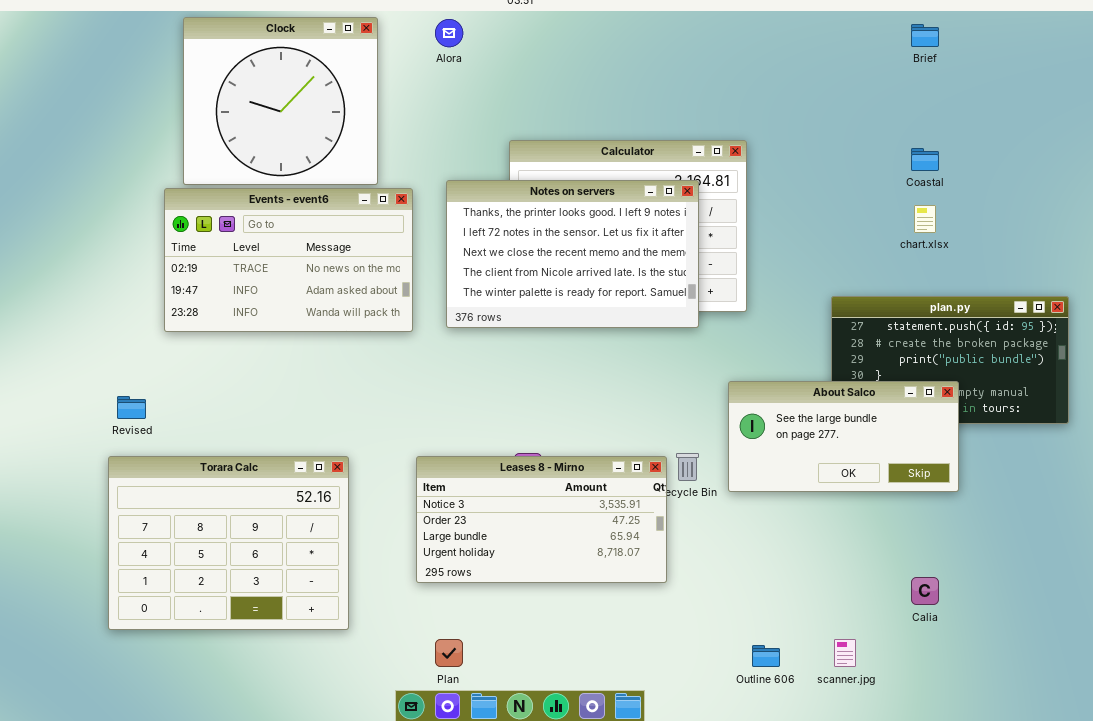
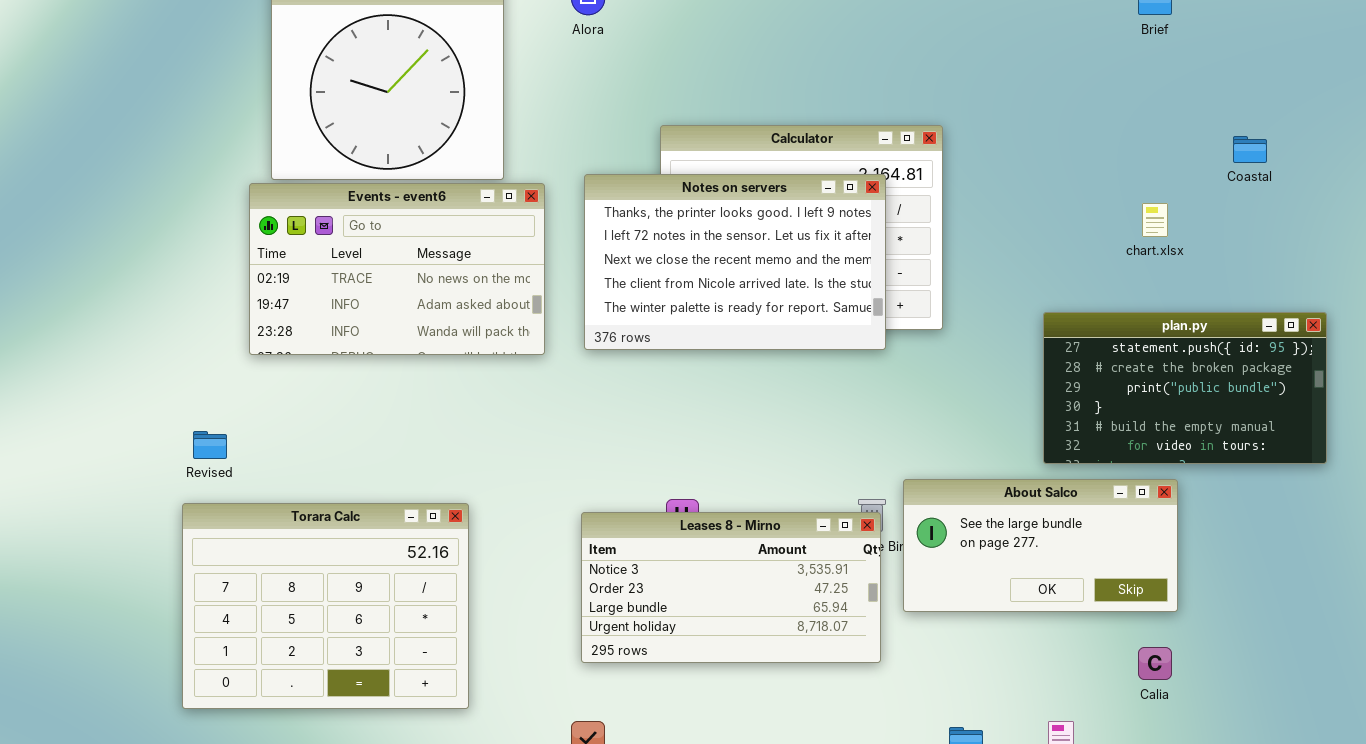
Coastal: [911,148,939,171] -> [1233,136,1267,163], moved
About Salco: [728,381,959,492] -> [903,479,1178,612], moved
Leases 8 - Mirno: [416,456,667,583] -> [581,512,881,663], moved

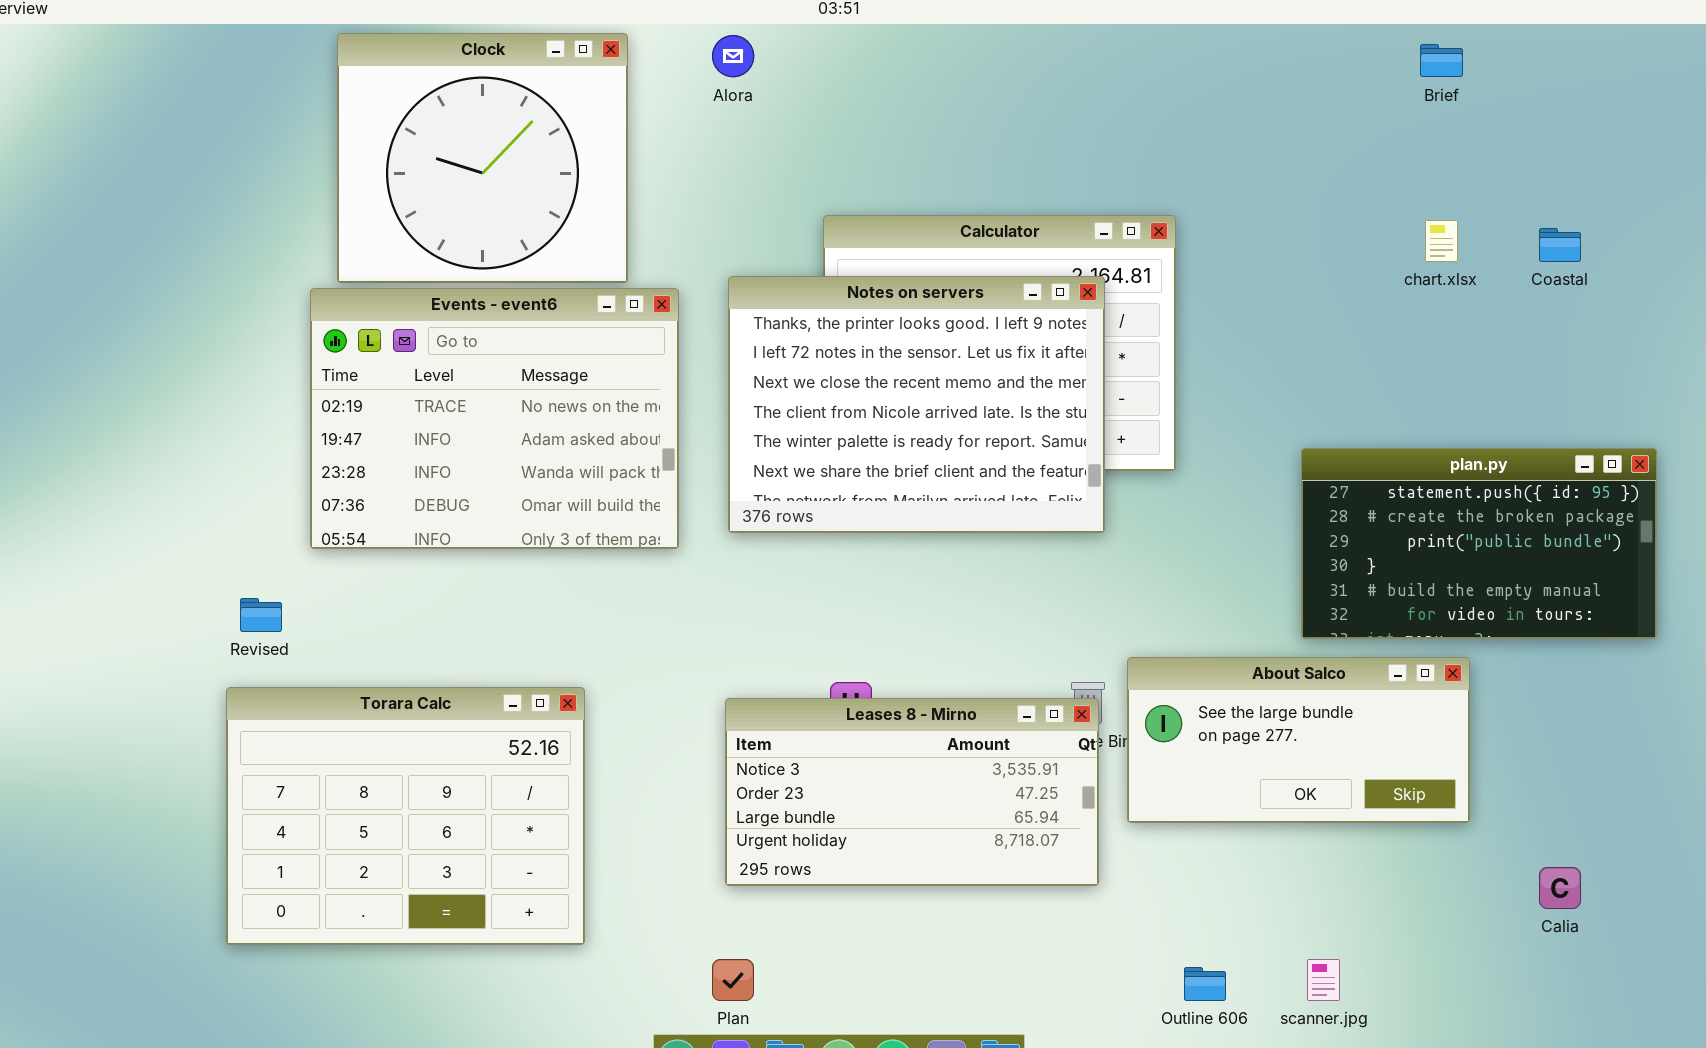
Notes on servers: [584,174,886,350] -> [728,276,1105,533], resized
Events - event6: [249,183,545,355] -> [310,288,679,549], resized
chart.xlsx: [1142,203,1168,237] -> [1425,220,1458,262], moved
Calia: [1138,647,1172,680] -> [1539,867,1581,909], moved

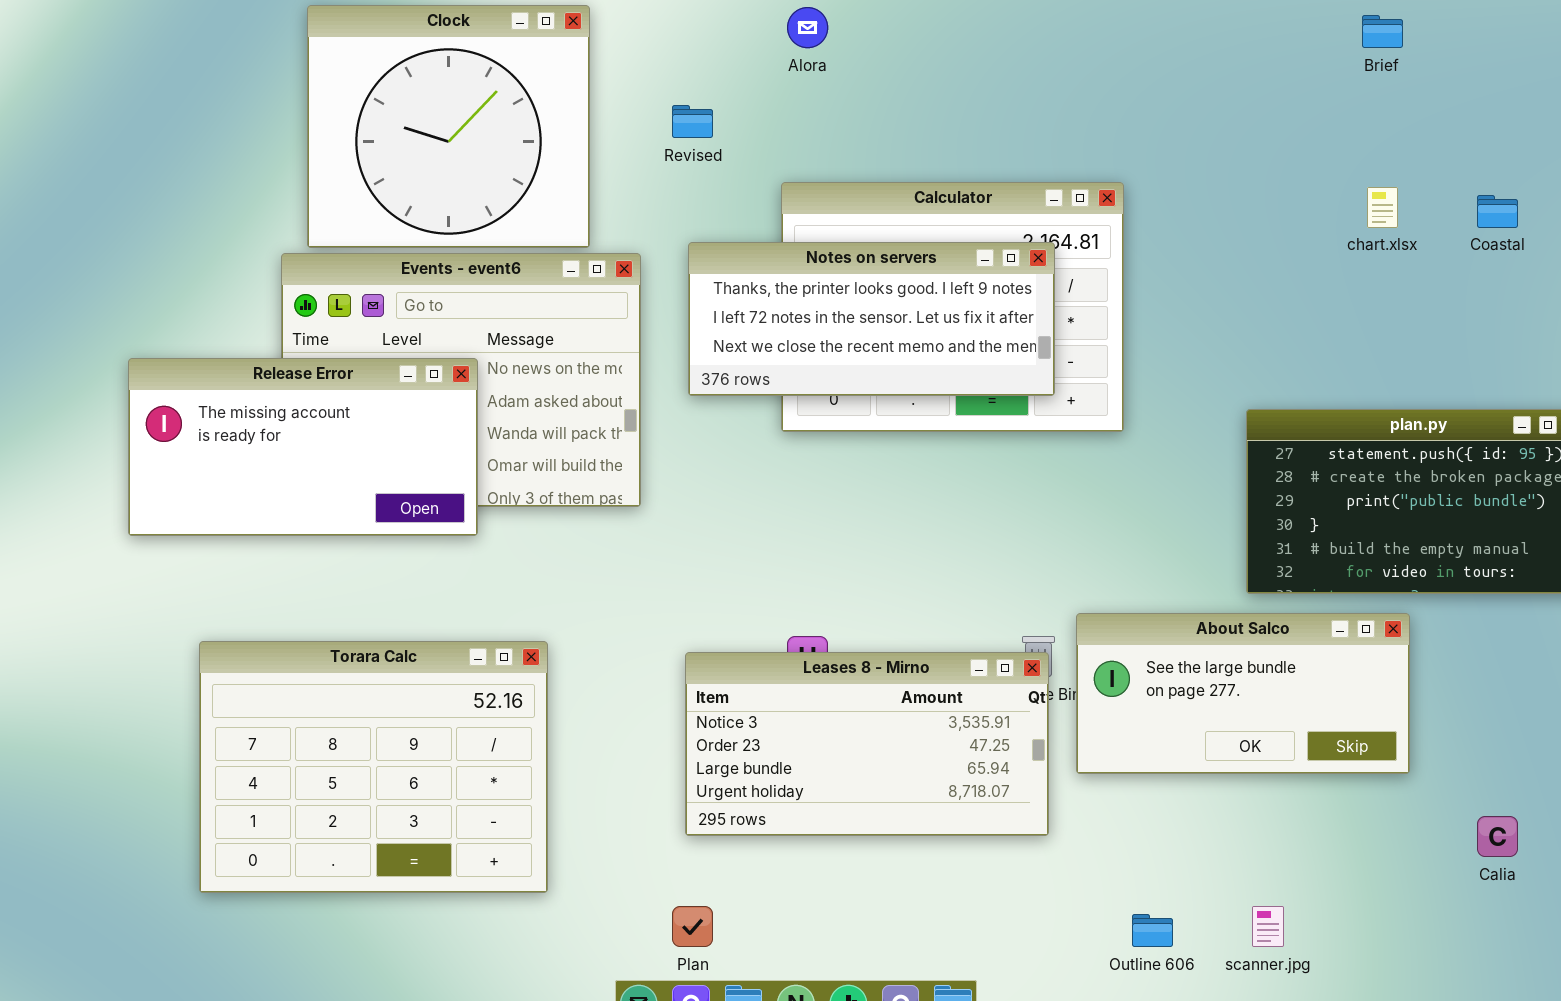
Alora: [712,35,754,77] -> [787,7,828,48], moved
Notes on servers: [728,276,1105,533] -> [688,242,1055,396], resized
Release Error: none -> [128,358,478,536], opened
Revised: [240,598,282,632] -> [672,105,713,138], moved

